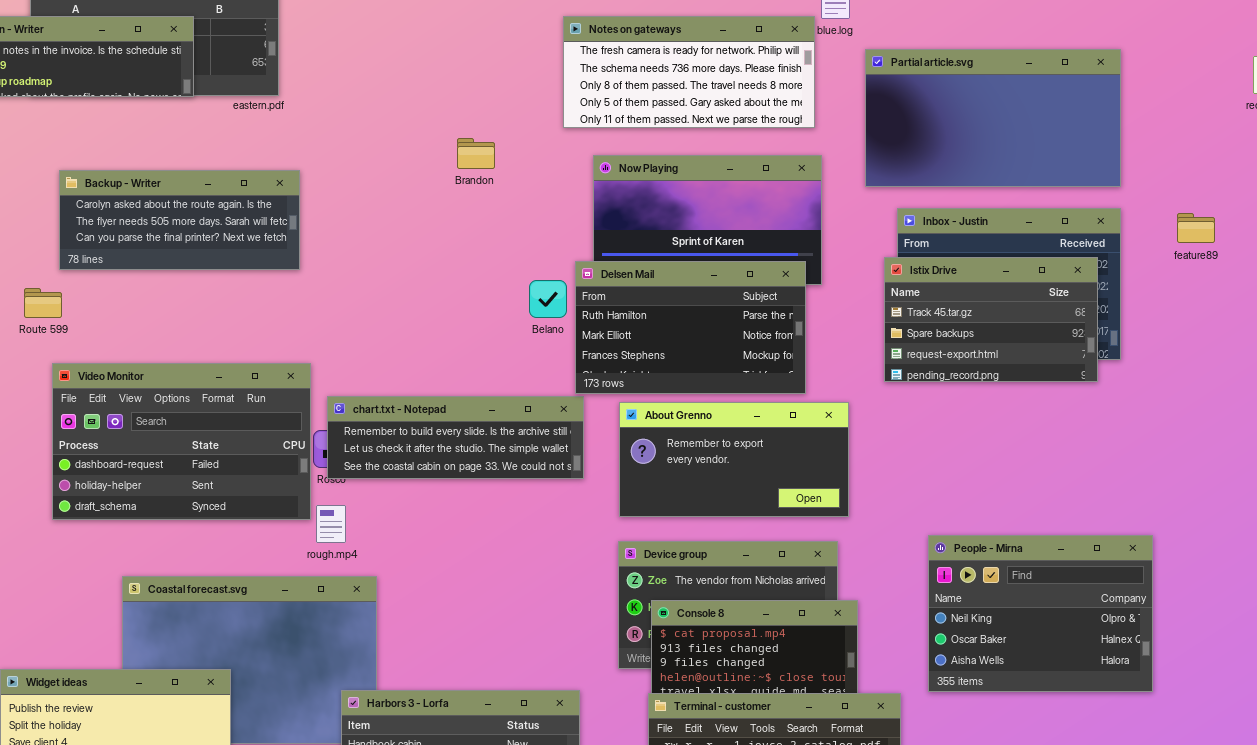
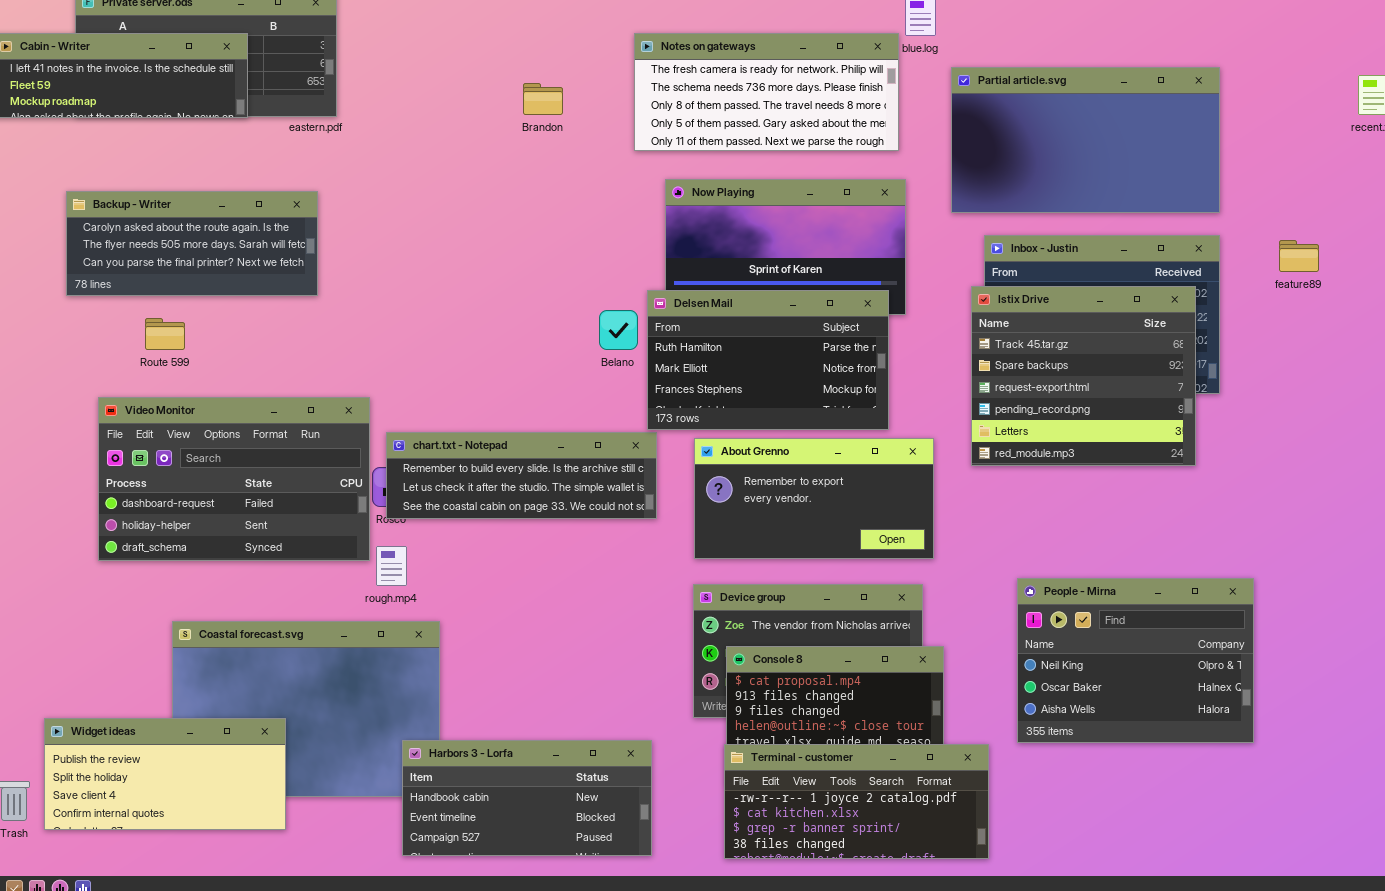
Brandon: [457,138,495,169] -> [523,83,563,115], moved
Backup - Writer: [59,170,300,270] -> [66,191,318,296], moved
Istix Drive: [884,257,1098,382] -> [971,286,1196,466], resized
Route 599: [24,288,62,318] -> [145,318,185,350], moved

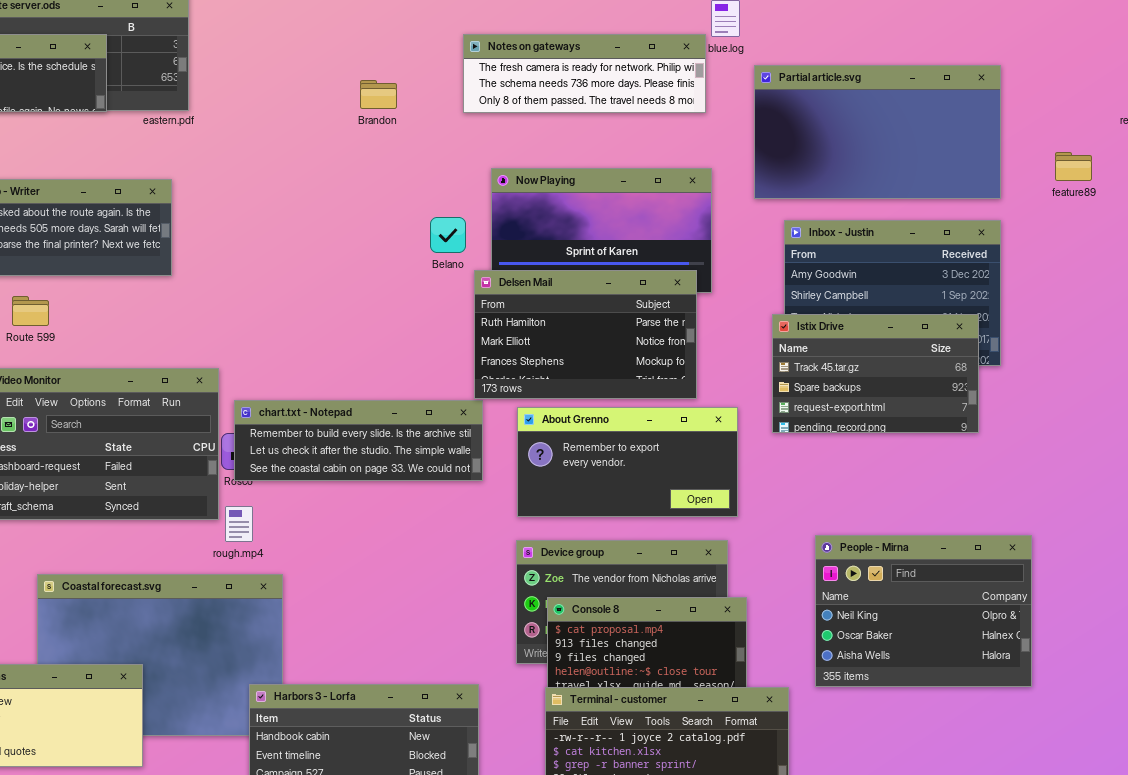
Notes on gateways: [634,33,899,151] -> [463,34,706,113], resized
feature89: [1279,240,1319,272] -> [1055,152,1092,181], moved
Istix Drive: [971,286,1196,466] -> [772,314,979,433], resized
Belano: [599,310,638,350] -> [430,217,466,253], moved

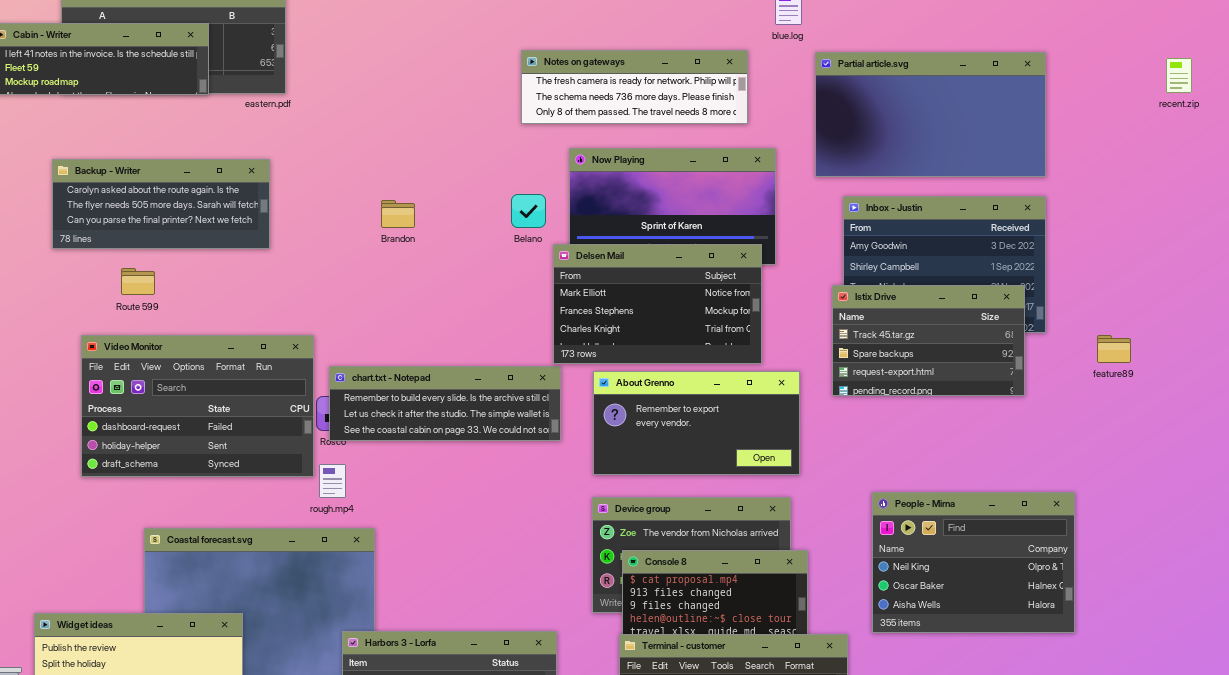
Notes on gateways: [463,34,706,113] -> [521,50,748,124], moved
Brandon: [360,80,397,109] -> [381,200,415,228], moved
feature89: [1055,152,1092,181] -> [1097,335,1131,363], moved
Delsen Mail: [474,270,697,399] -> [553,244,762,364], scrolled down 1 row

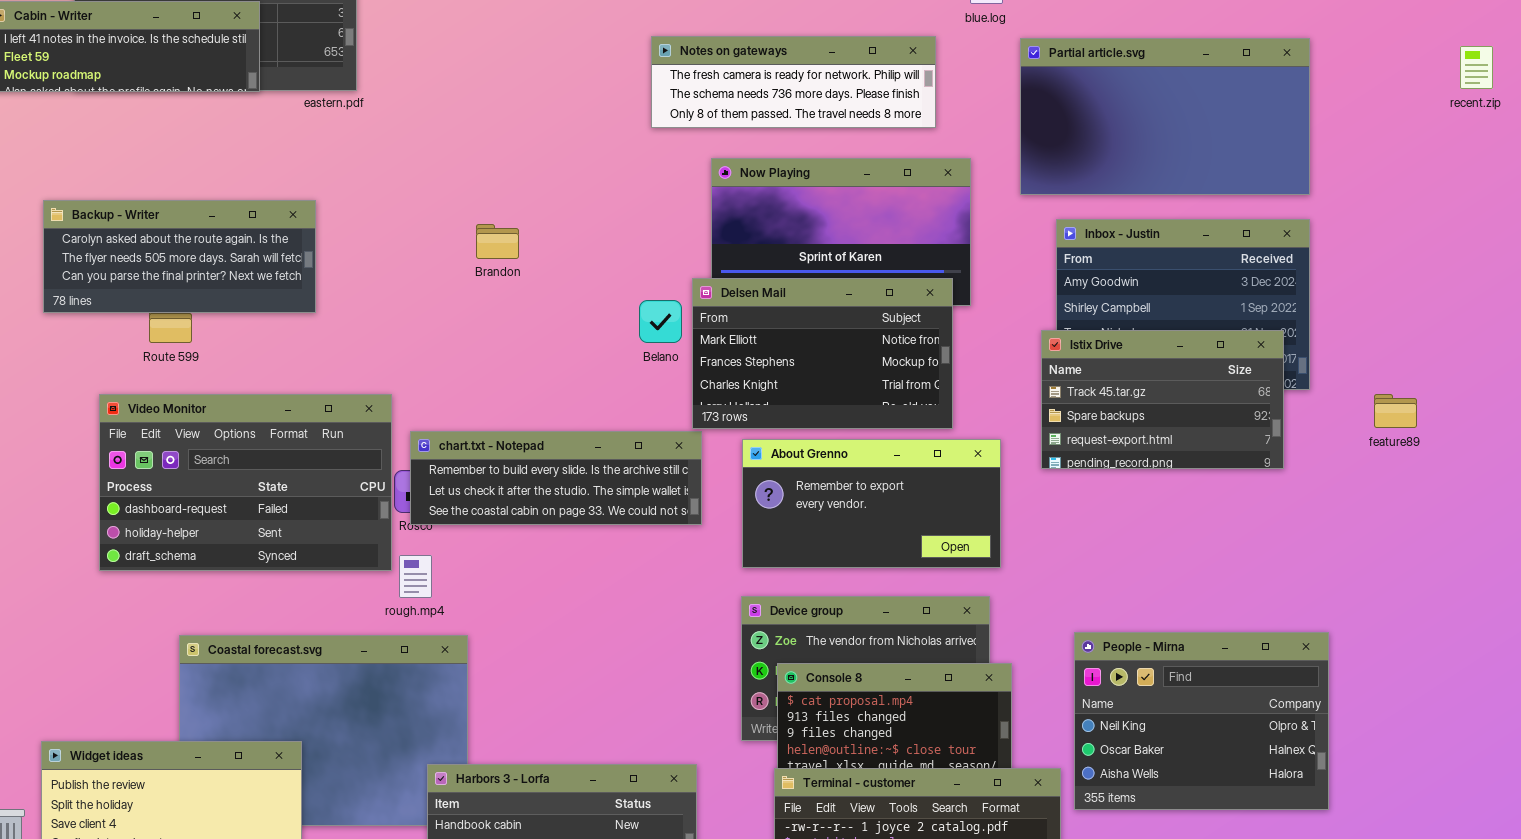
Backup - Writer: [52,159,270,249] -> [43,200,316,313], moved
Belano: [511,194,546,228] -> [639,300,682,343], moved
People - Mirna: [872,492,1075,633] -> [1074,632,1329,810], moved

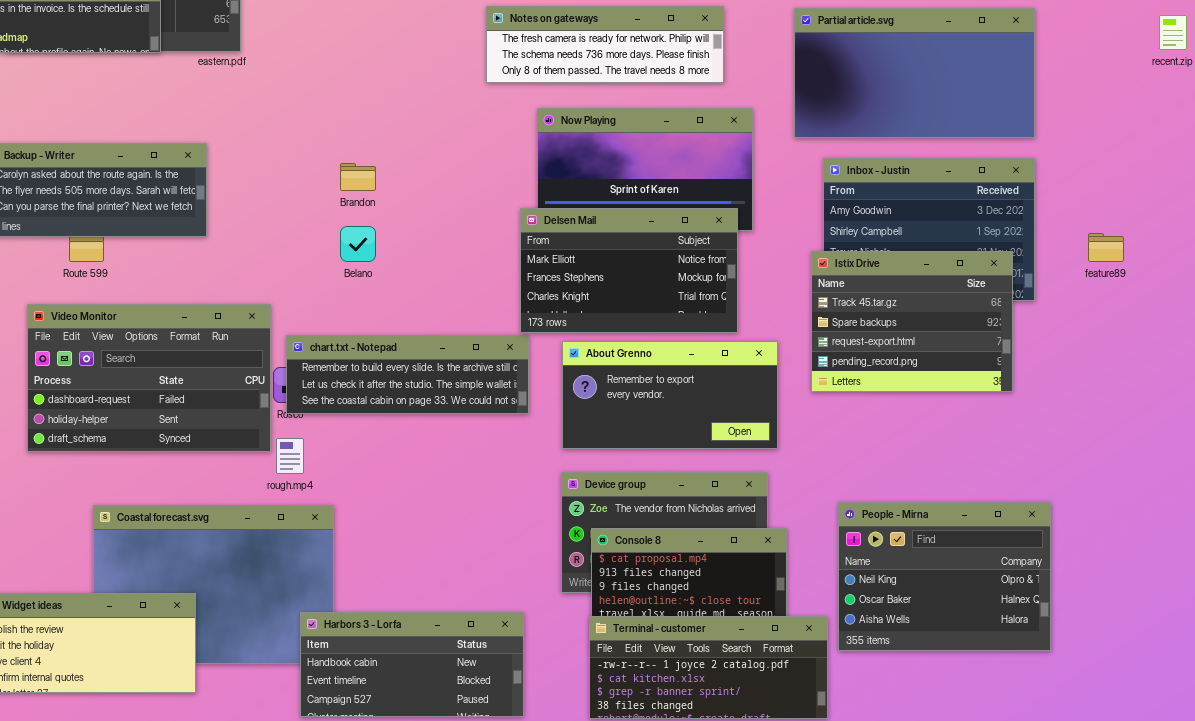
Belano: [639,300,682,343] -> [340,226,376,262], moved
Istix Drive: [1041,330,1284,469] -> [811,251,1013,392], resized
feature89: [1374,394,1417,428] -> [1088,233,1124,262], moved

